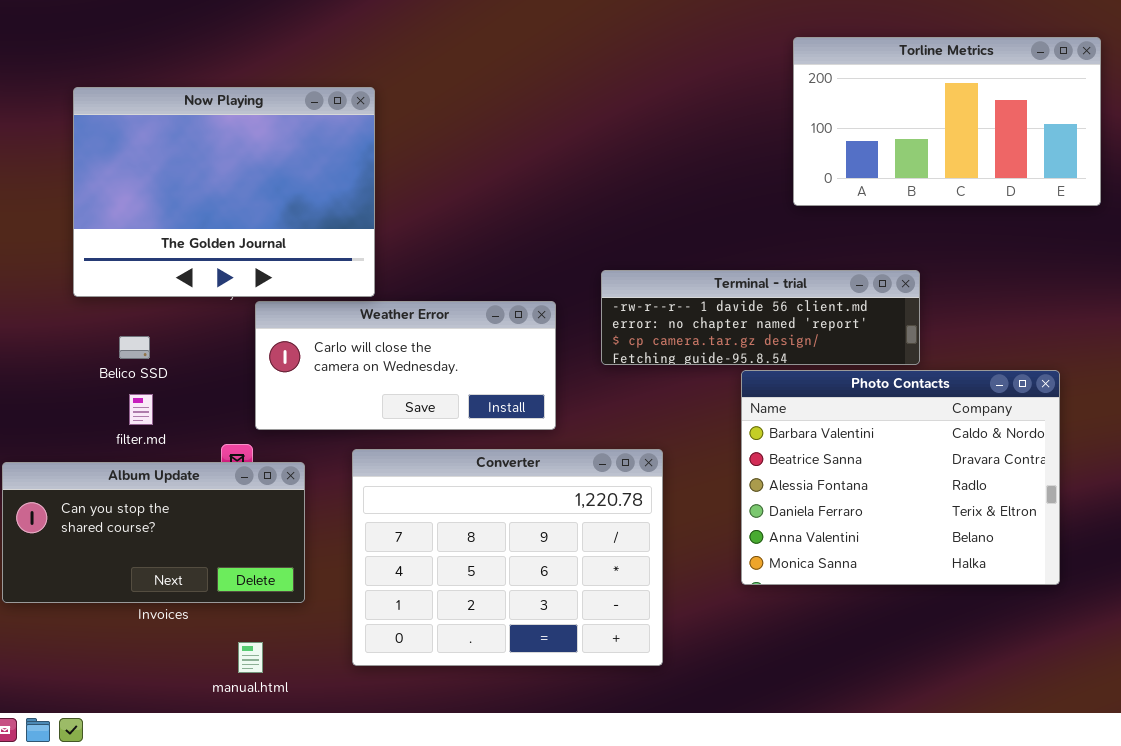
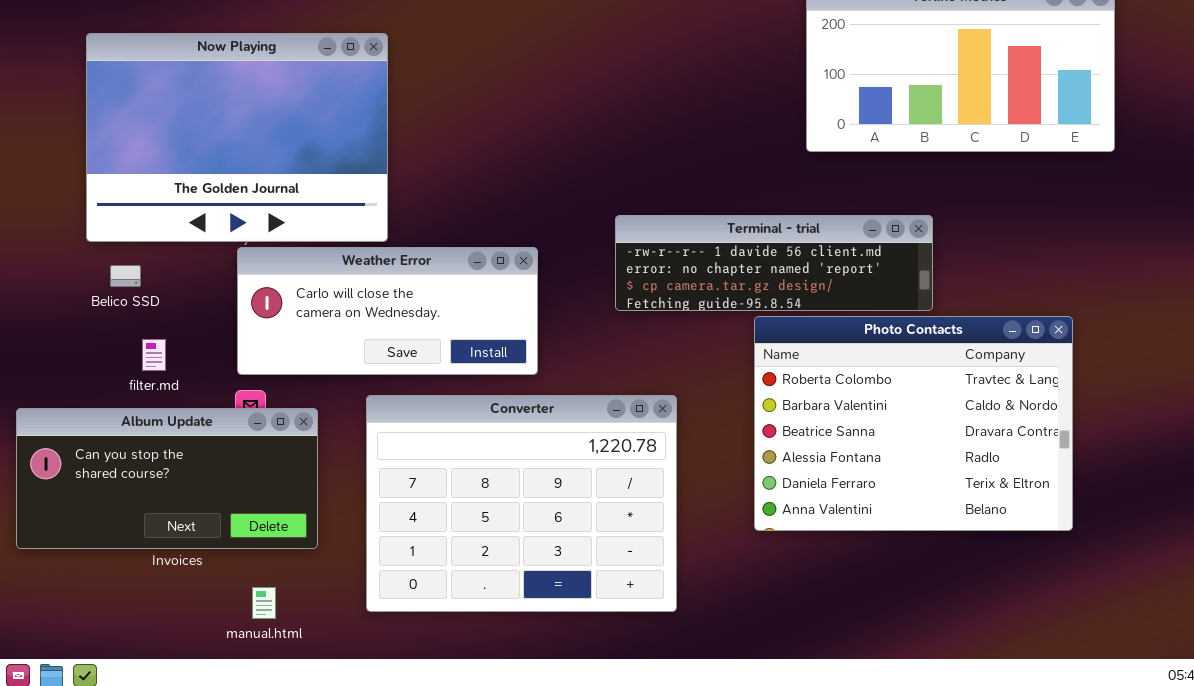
Weather Error: [255,301,556,430] -> [237,247,538,375], moved
Belico SSD: [119,336,150,359] -> [110,265,141,287], moved
Photo Contacts: [741,370,1060,585] -> [754,316,1073,531], scrolled up 1 row

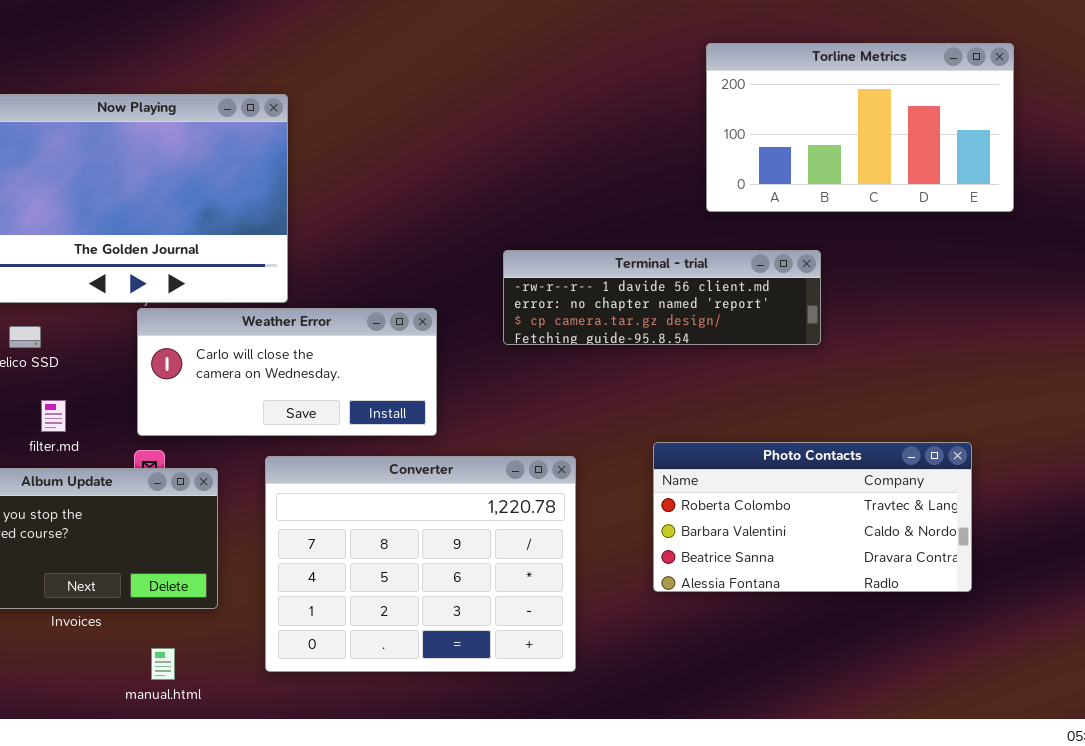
Terminal - trial: [615,215,933,311] -> [503,250,821,345], moved
Photo Contacts: [754,316,1073,531] -> [653,442,972,592], resized

